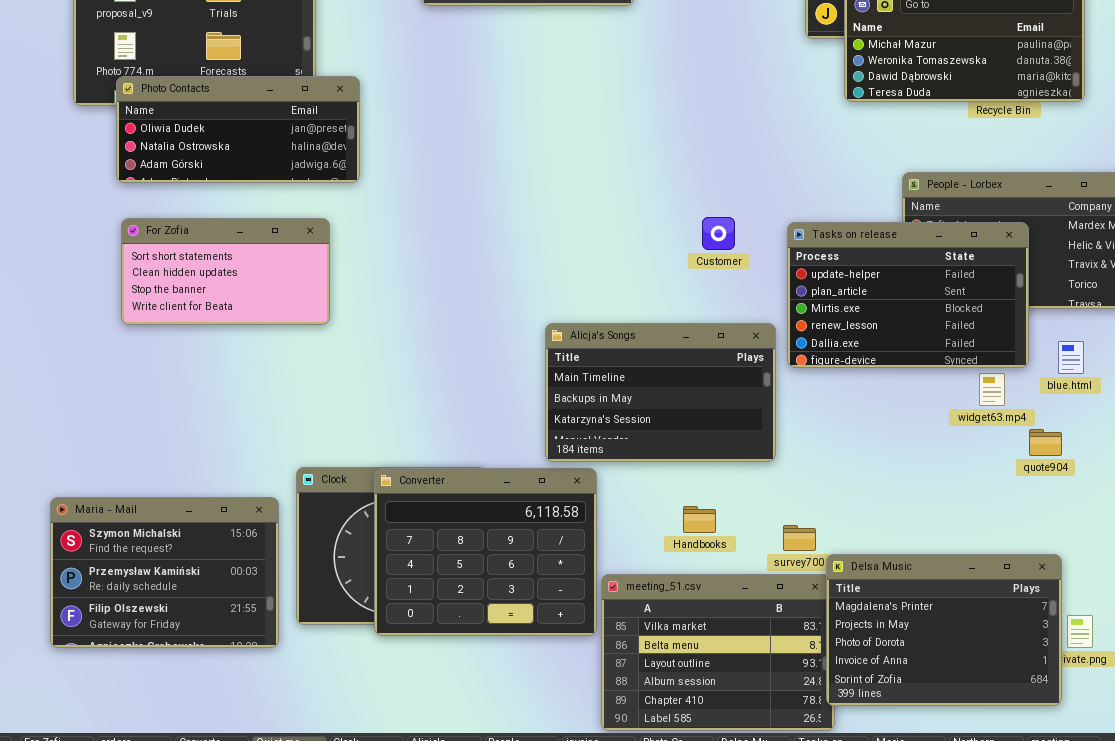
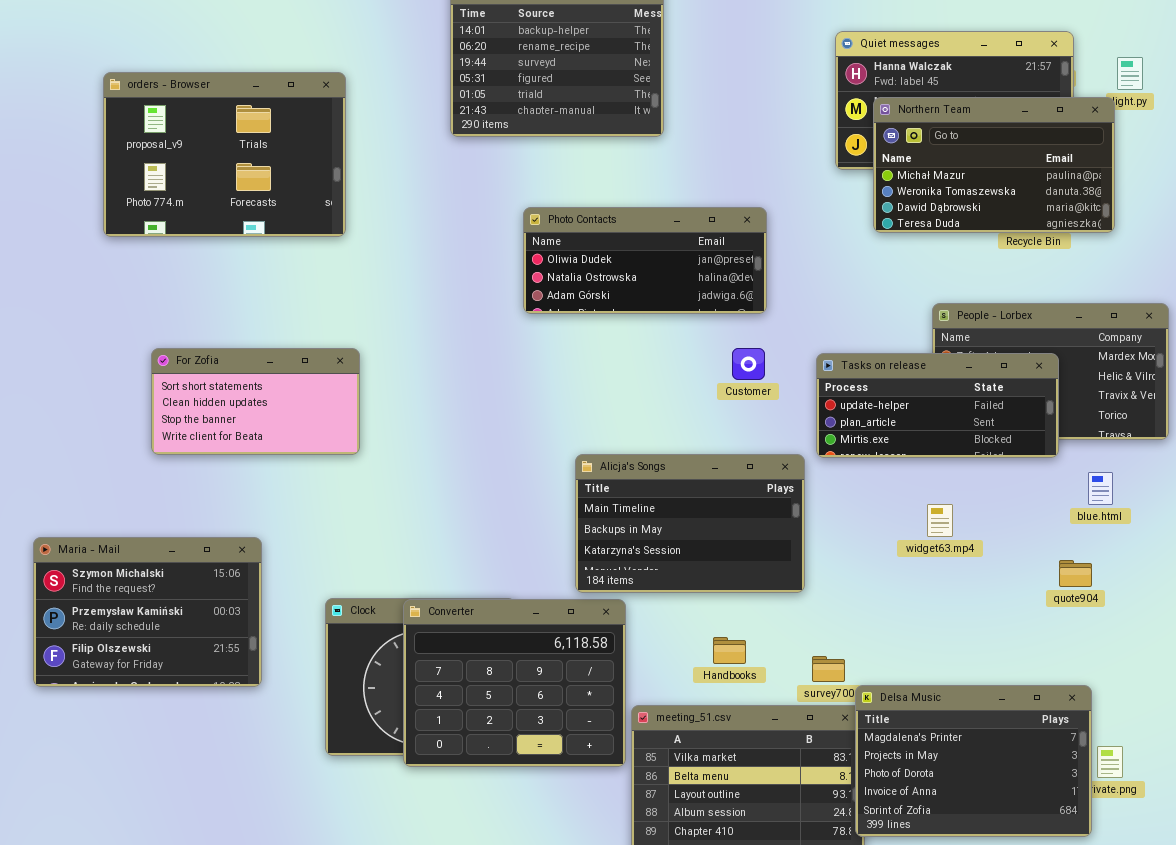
Photo Contacts: [116,76,360,183] -> [523,207,767,314], moved
Tasks on release: [787,222,1029,368] -> [816,353,1059,458], resized
widget63.mp4: [979,373,1005,406] -> [927,504,953,537], moved
Maria - Mail: [50,497,279,648] -> [33,537,262,687], moved

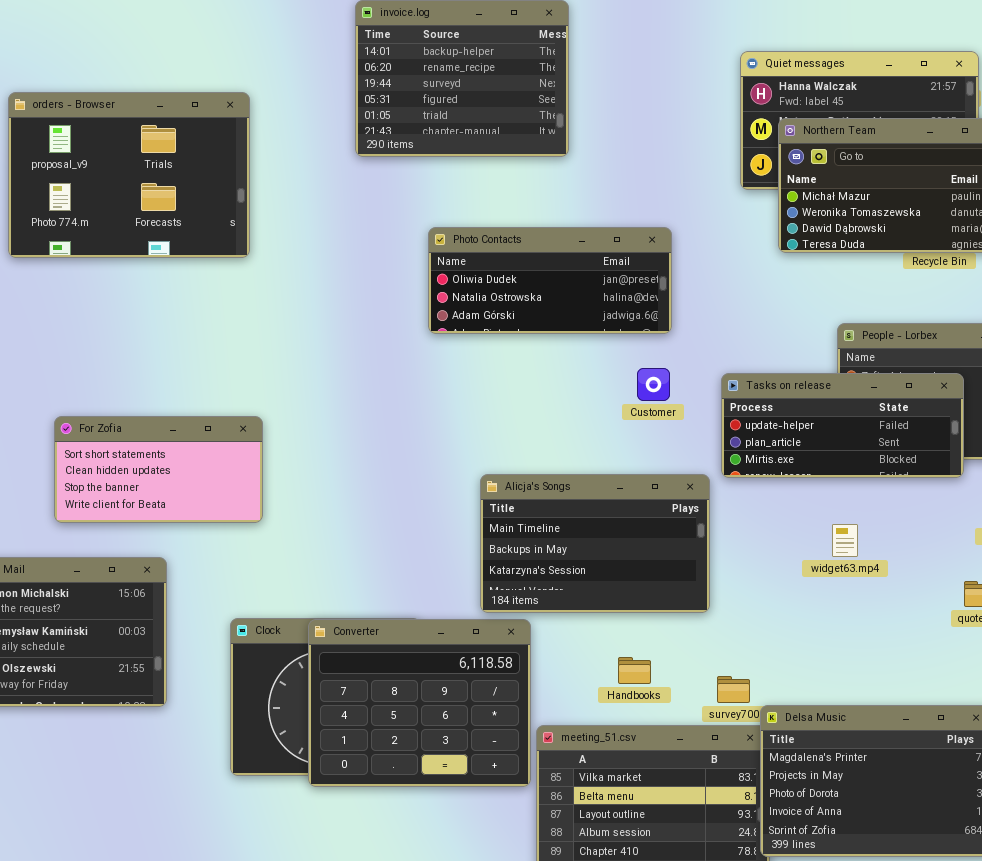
For Zofia: [151,348,360,455] -> [54,416,263,523], moved

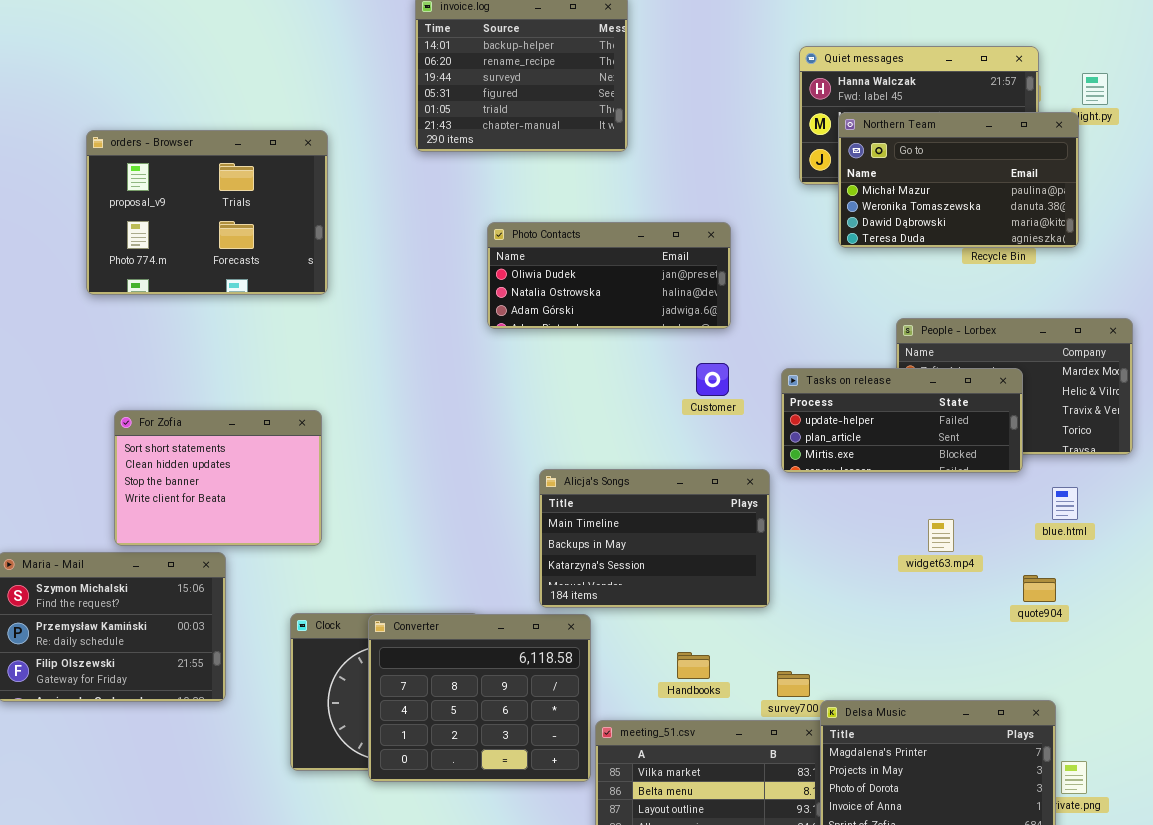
orders - Browser: [8,92,250,258] -> [86,130,328,295], moved
For Zofia: [54,416,263,523] -> [114,410,322,546], resized
widget63.mp4: [832,524,858,557] -> [928,519,954,552], moved

